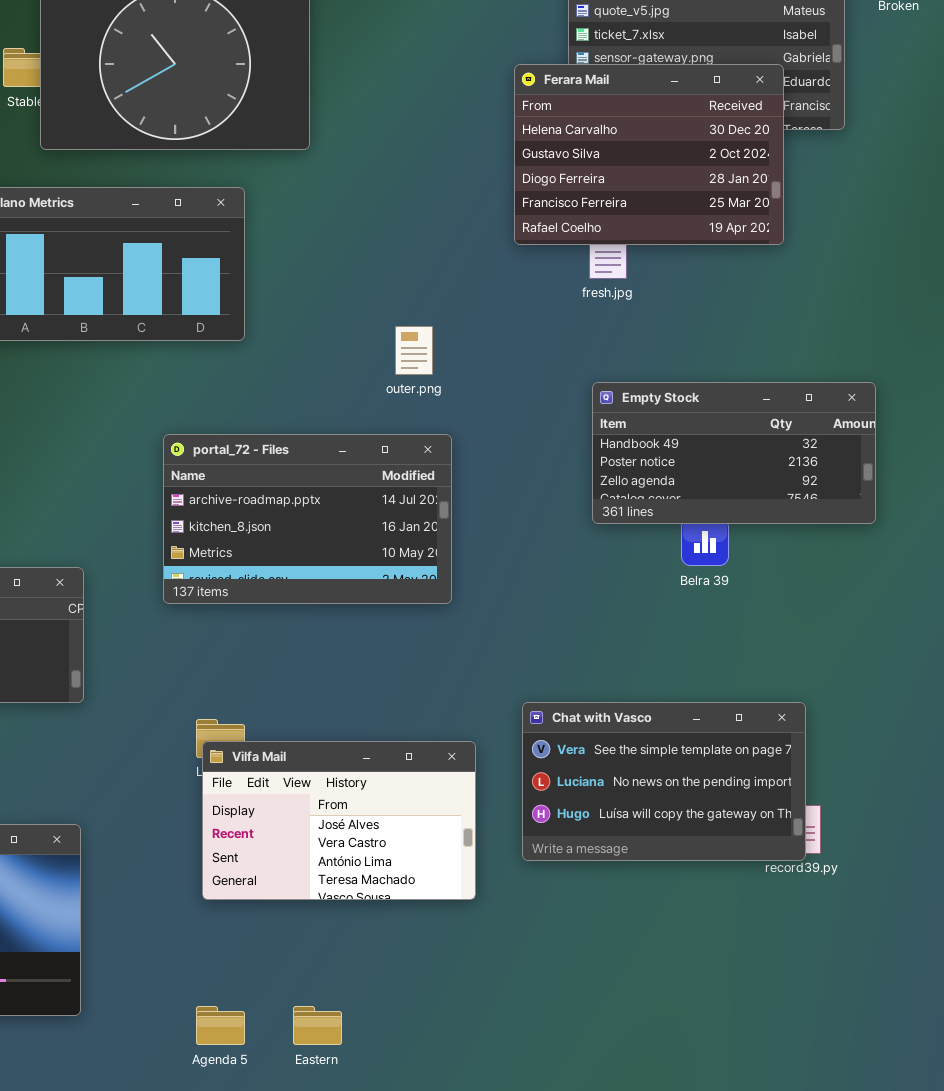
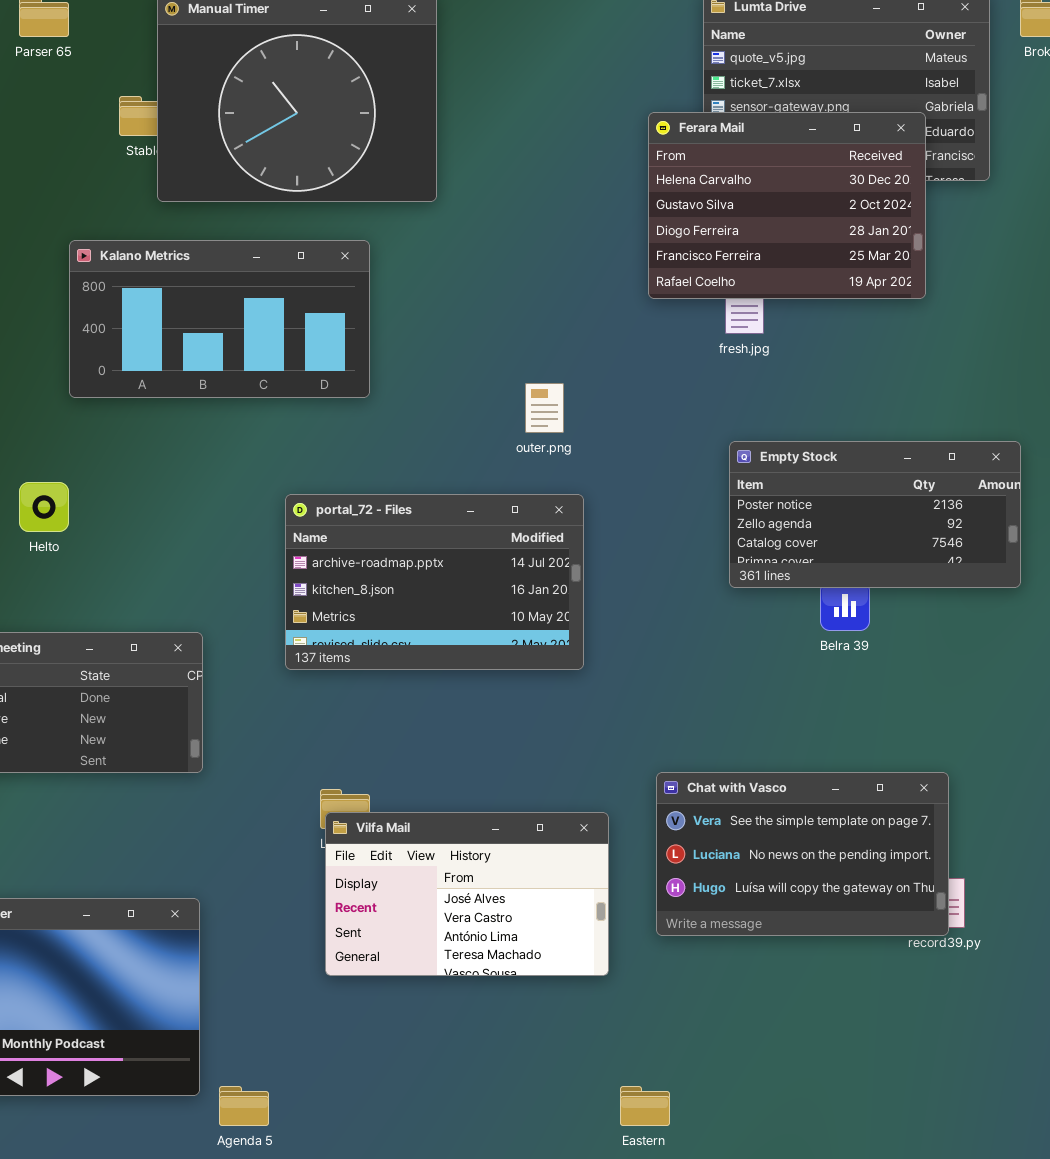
Empty Stock: [592,382,876,524] -> [729,441,1021,588], scrolled down 1 row
Agenda 5: [196,1006,245,1045] -> [219,1086,269,1126], moved
Eastern: [293,1006,342,1045] -> [620,1086,670,1126], moved

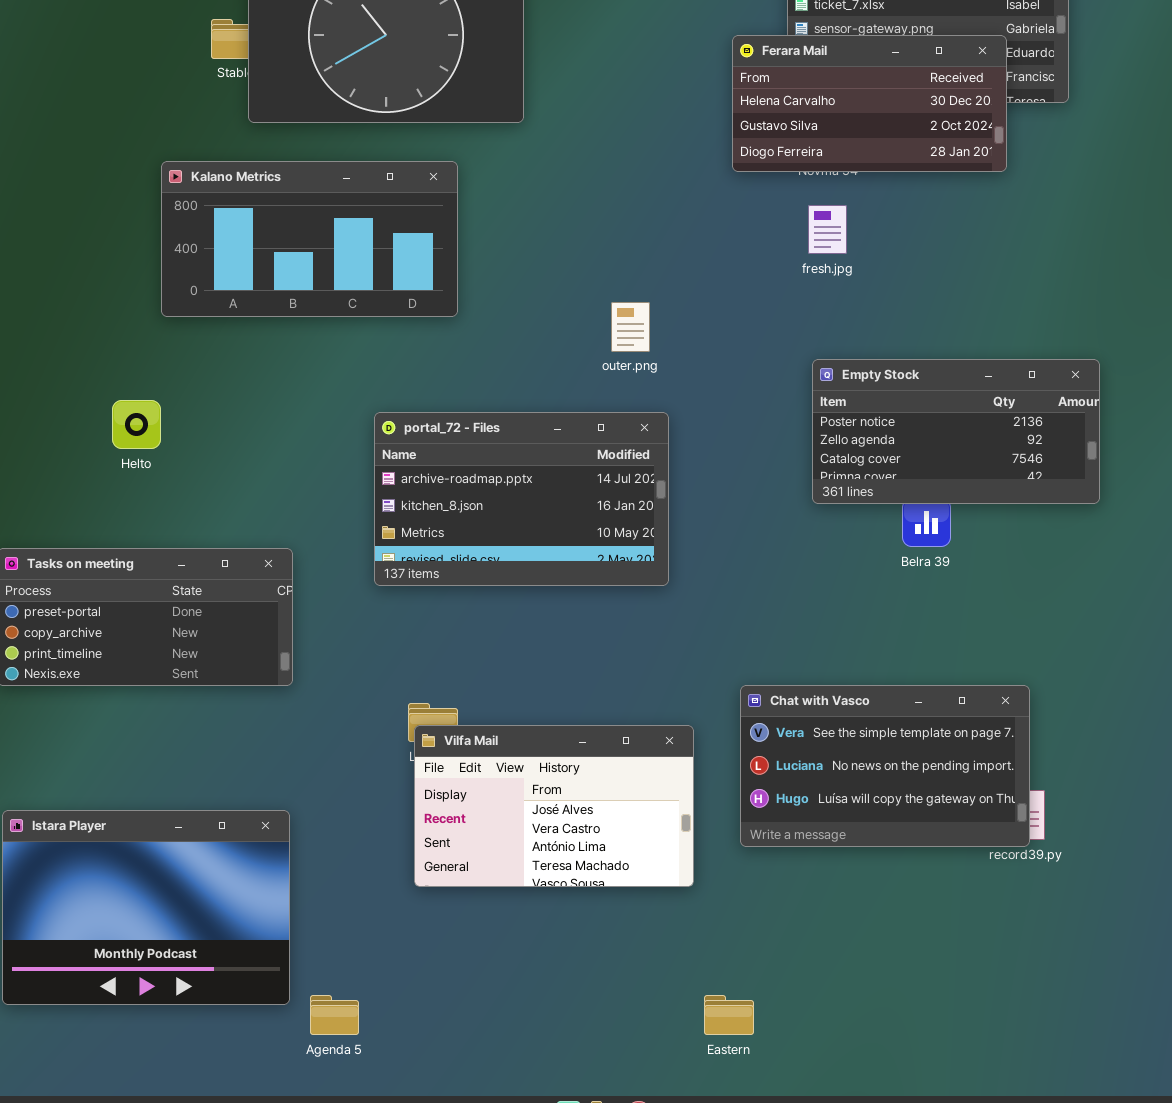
Ferara Mail: [648,112,926,299] -> [732,35,1007,172], resized

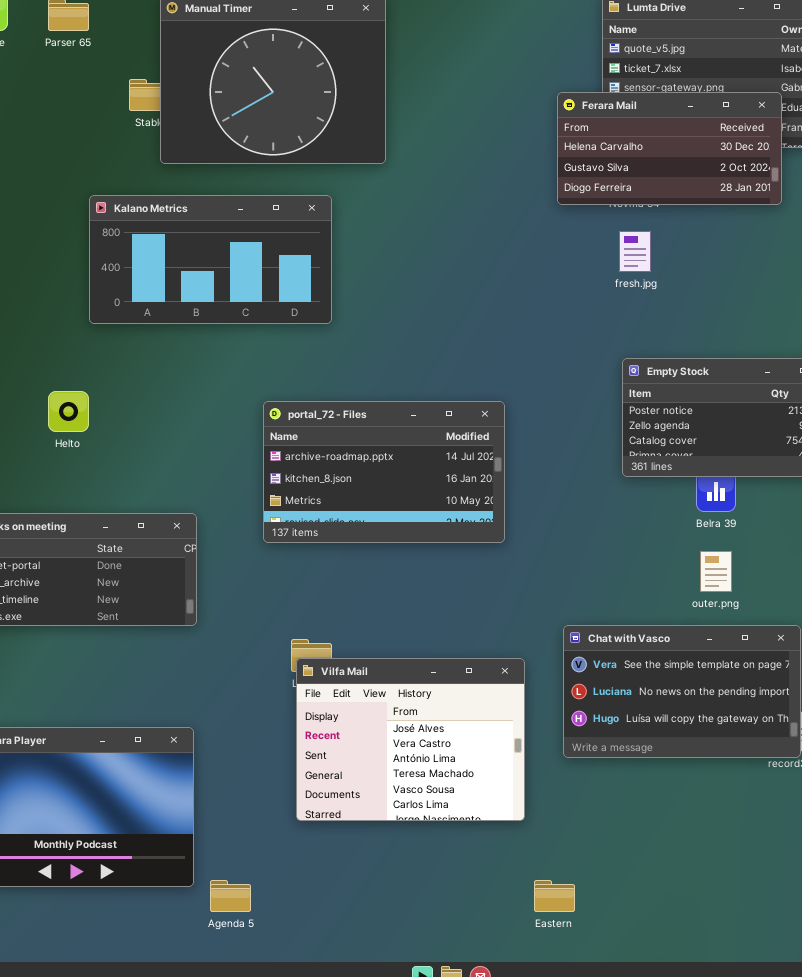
outer.png: [611,302,650,352] -> [700,551,732,592], moved
Vilfa Mail: [414,725,694,887] -> [296,658,525,821], resized

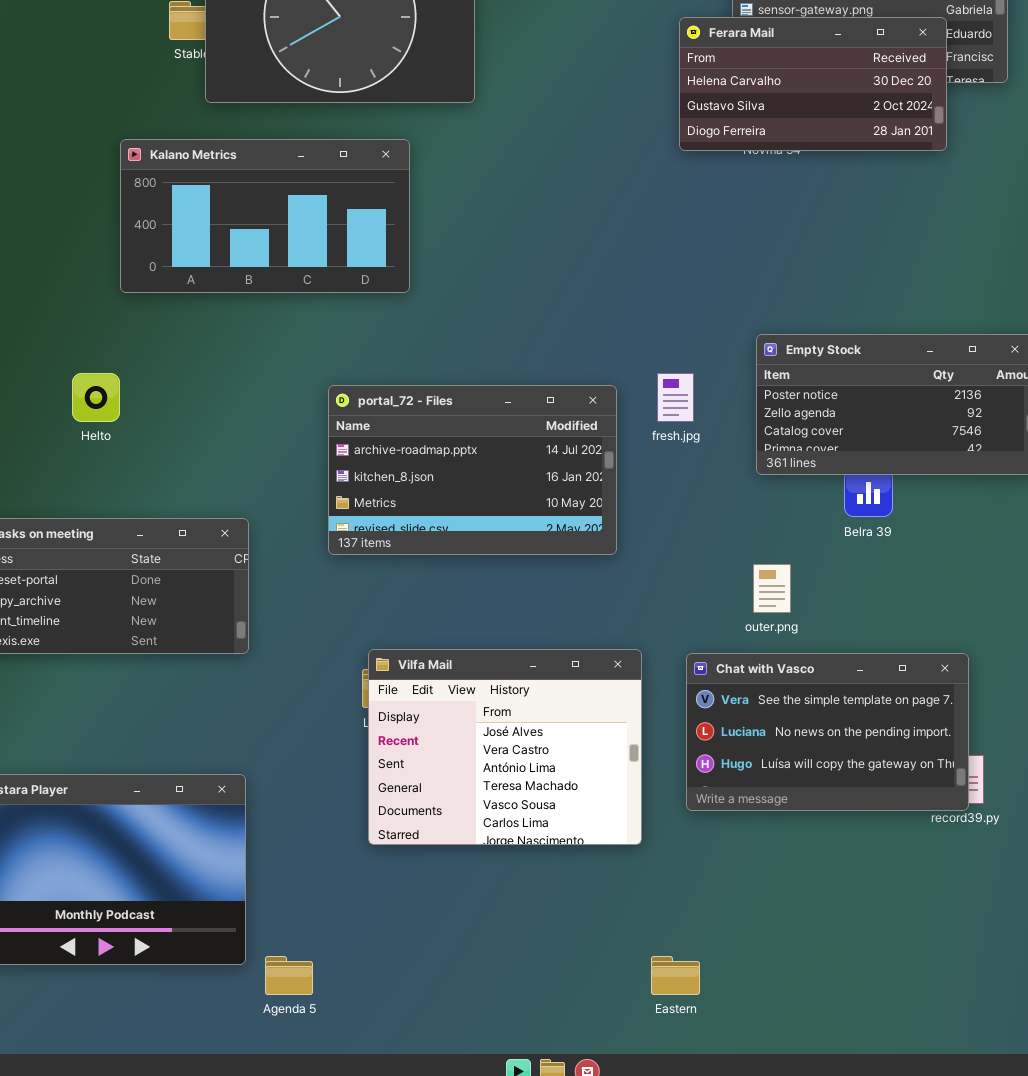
fresh.jpg: [619,231,651,272] -> [657,373,694,422], moved
outer.png: [700,551,732,592] -> [753,564,791,613], moved
Vilfa Mail: [296,658,525,821] -> [368,649,642,845], moved

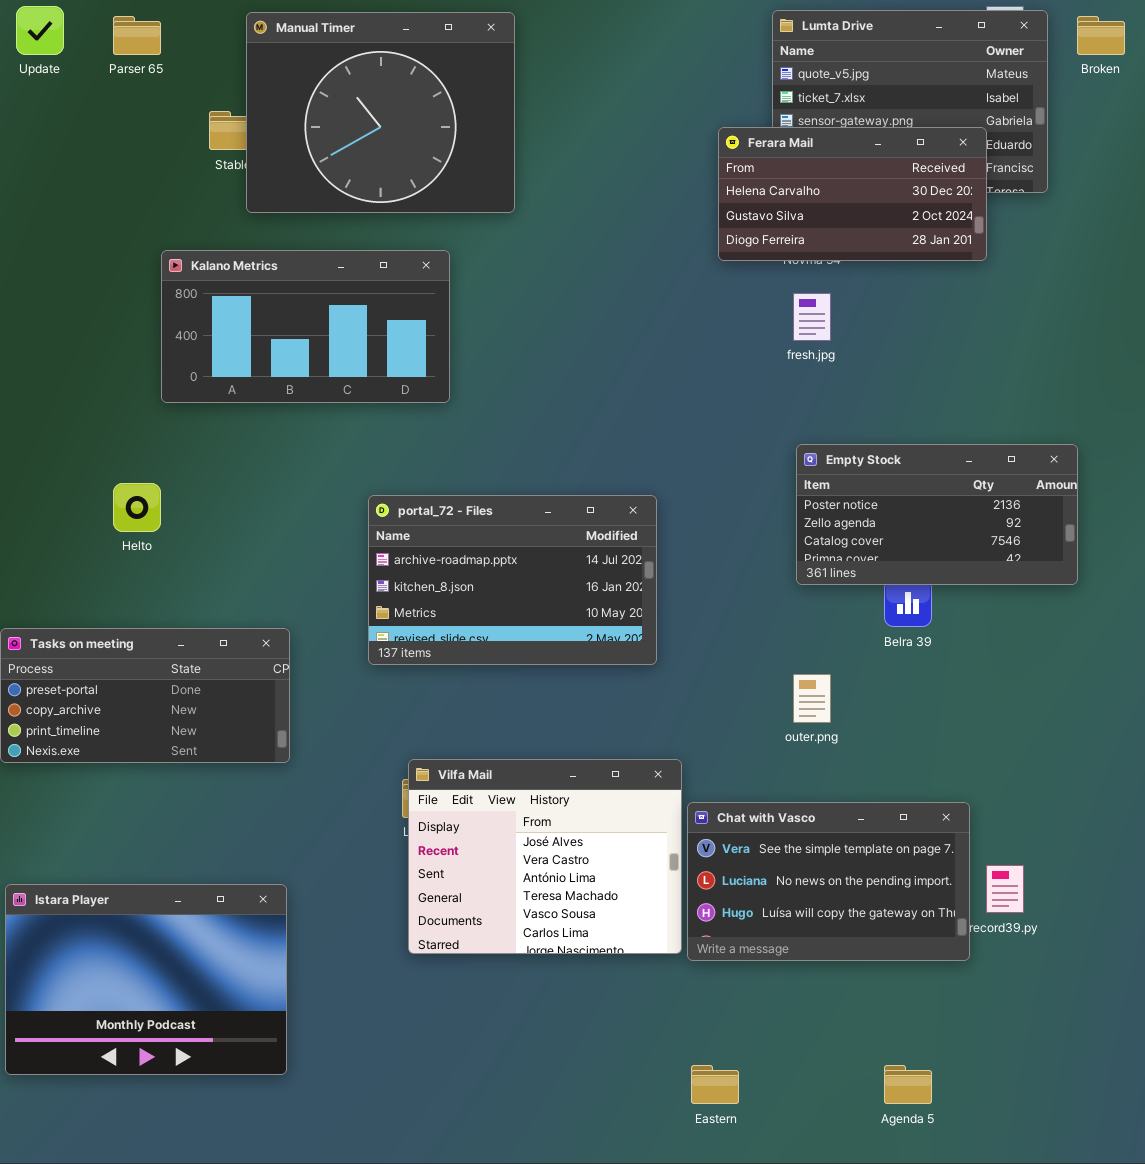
fresh.jpg: [657,373,694,422] -> [793,293,831,341], moved
Chat with Vasco: [686,653,969,811] -> [687,802,970,961], moved
Agenda 5: [265,956,313,995] -> [884,1065,932,1104], moved

